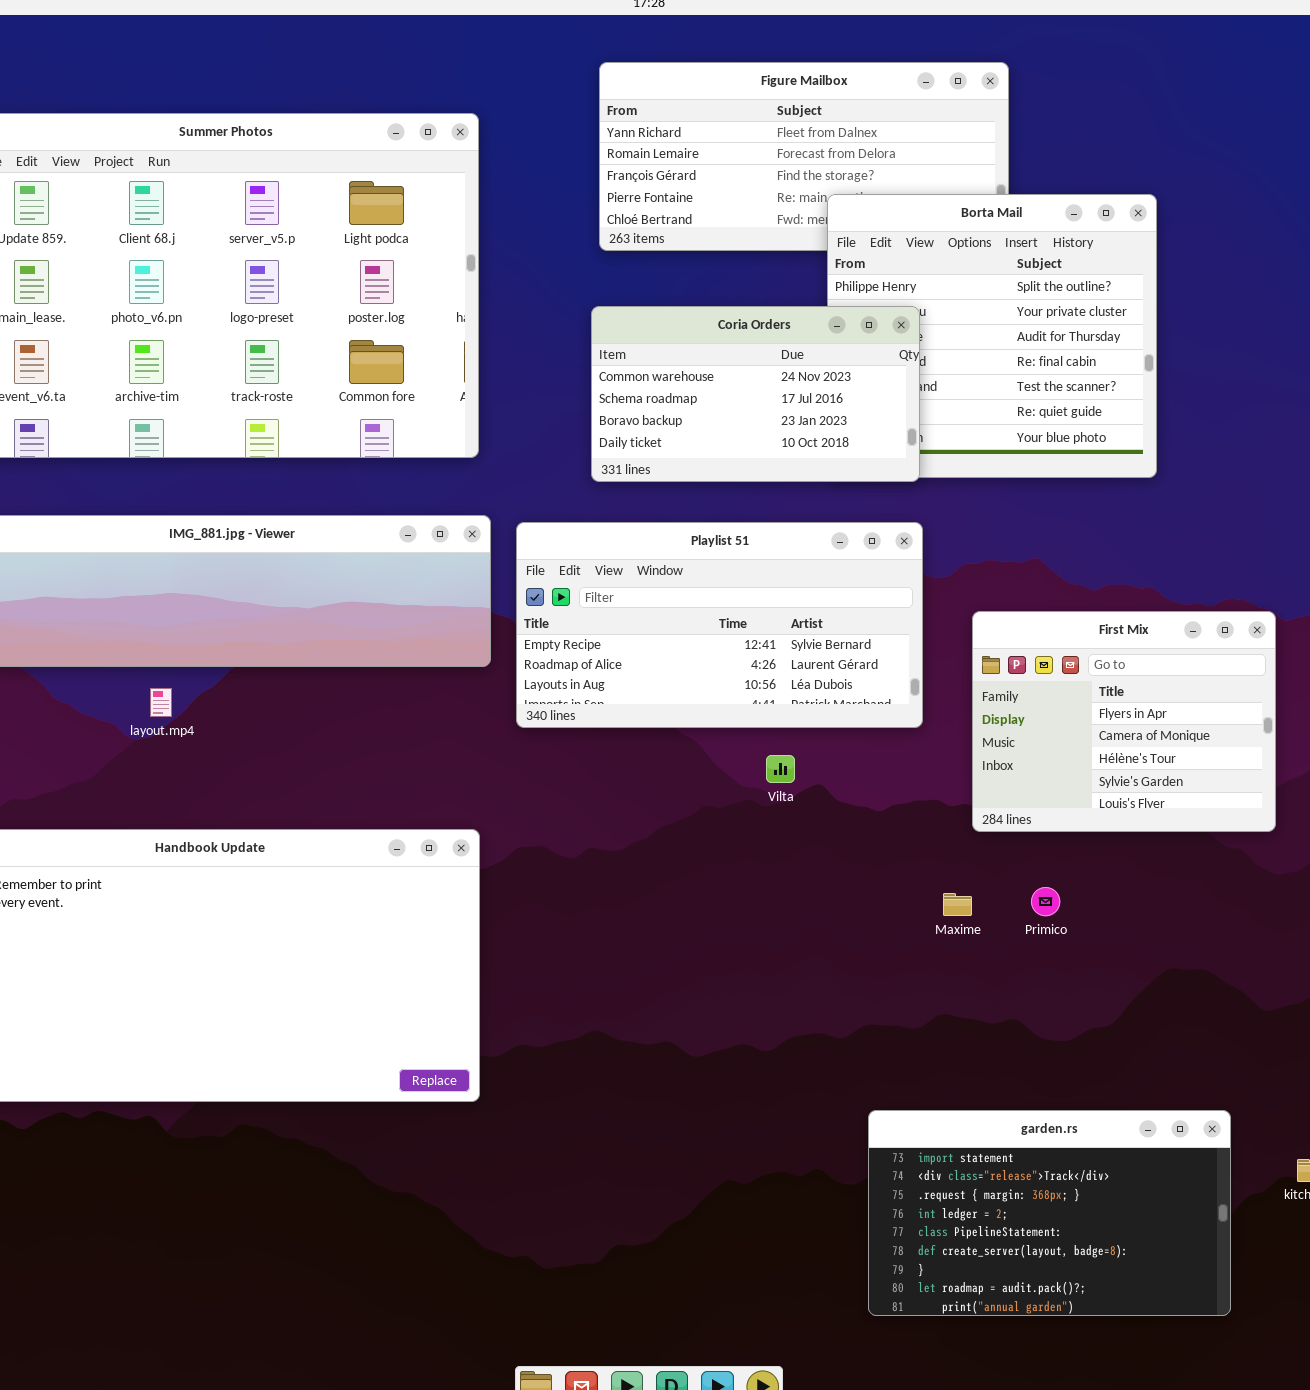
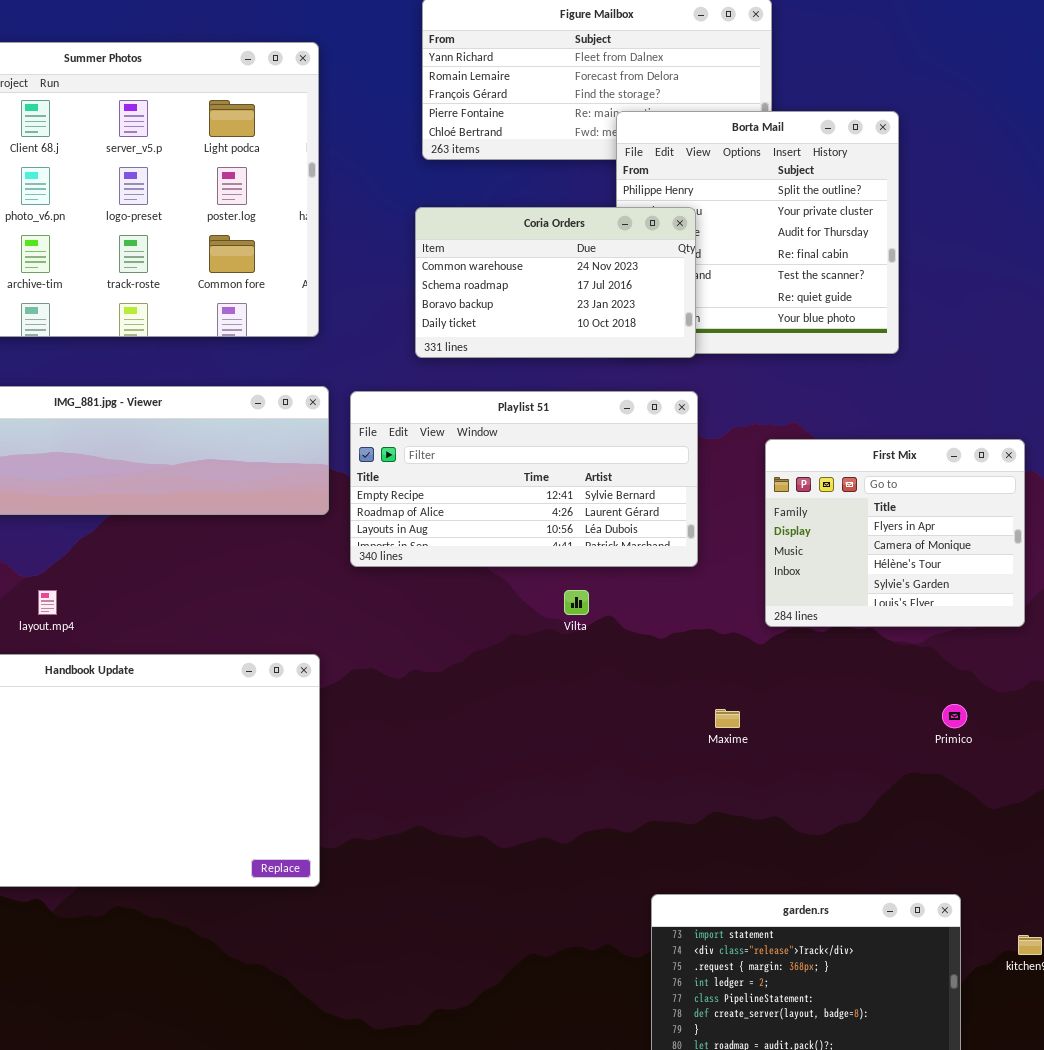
First Mix: [972,611,1276,832] -> [765,439,1025,627], moved
layout.mp4: [150,688,172,717] -> [38,590,57,615], moved
Primico: [1031,887,1060,916] -> [942,704,967,728], moved

